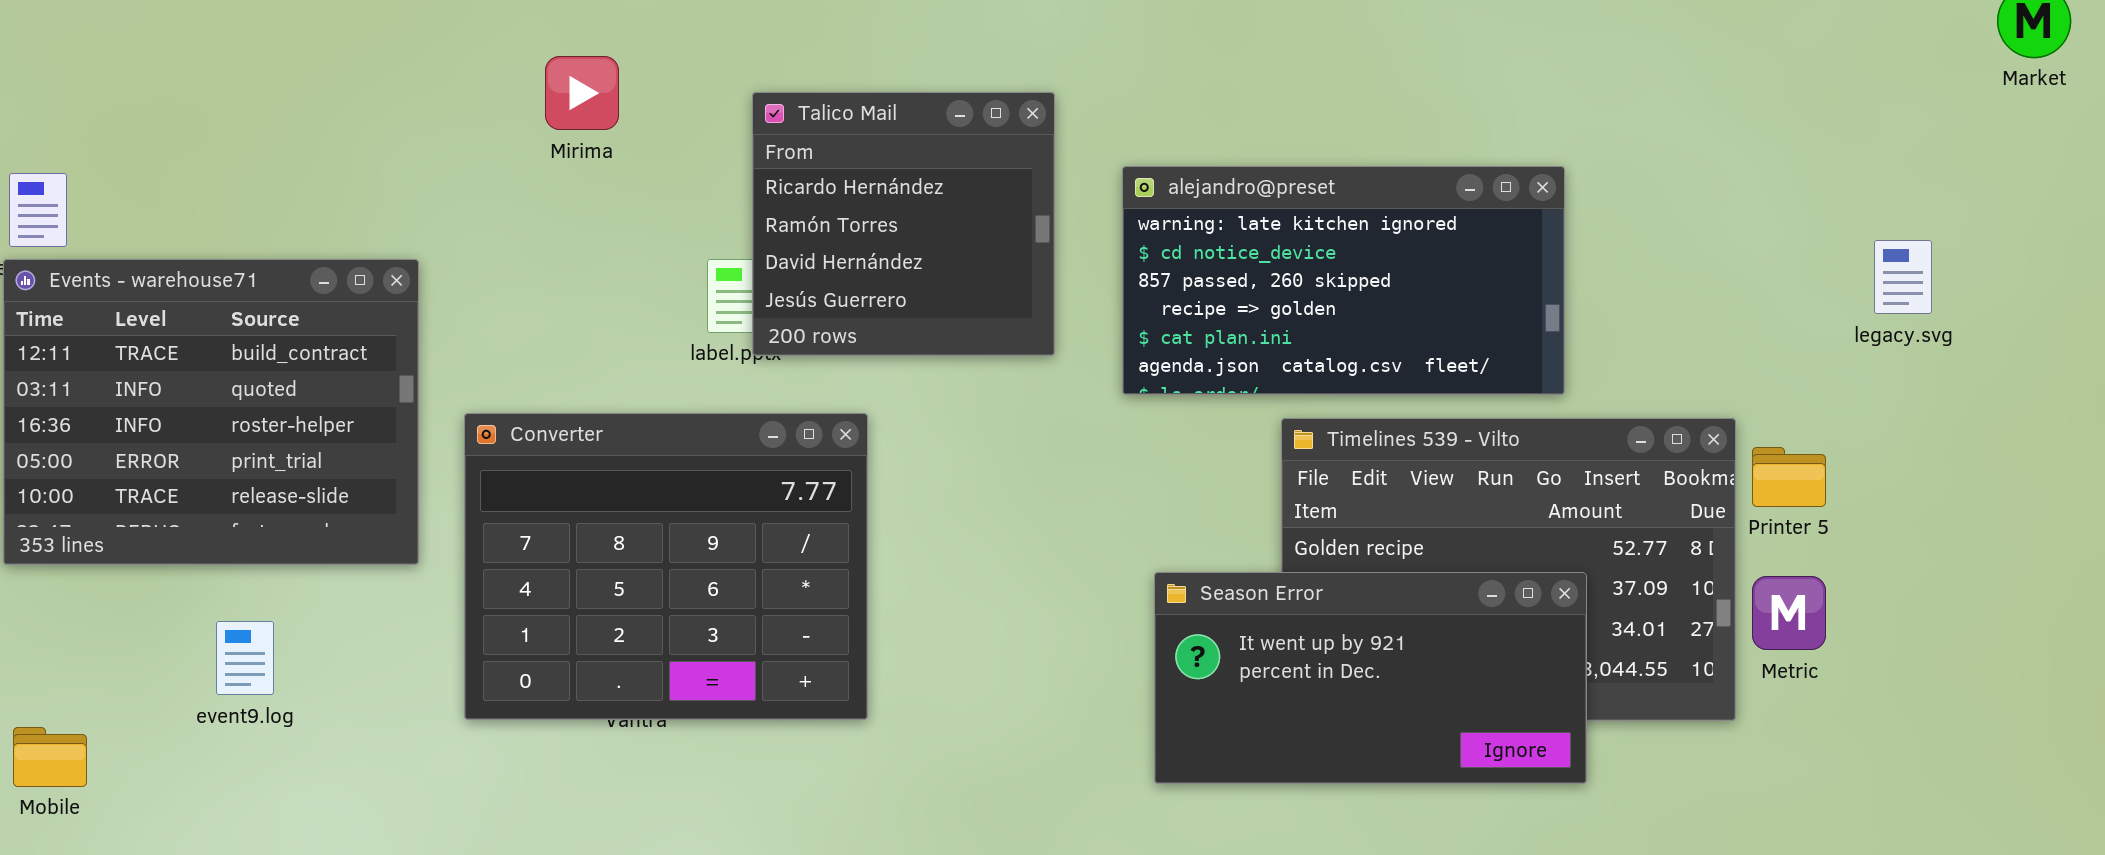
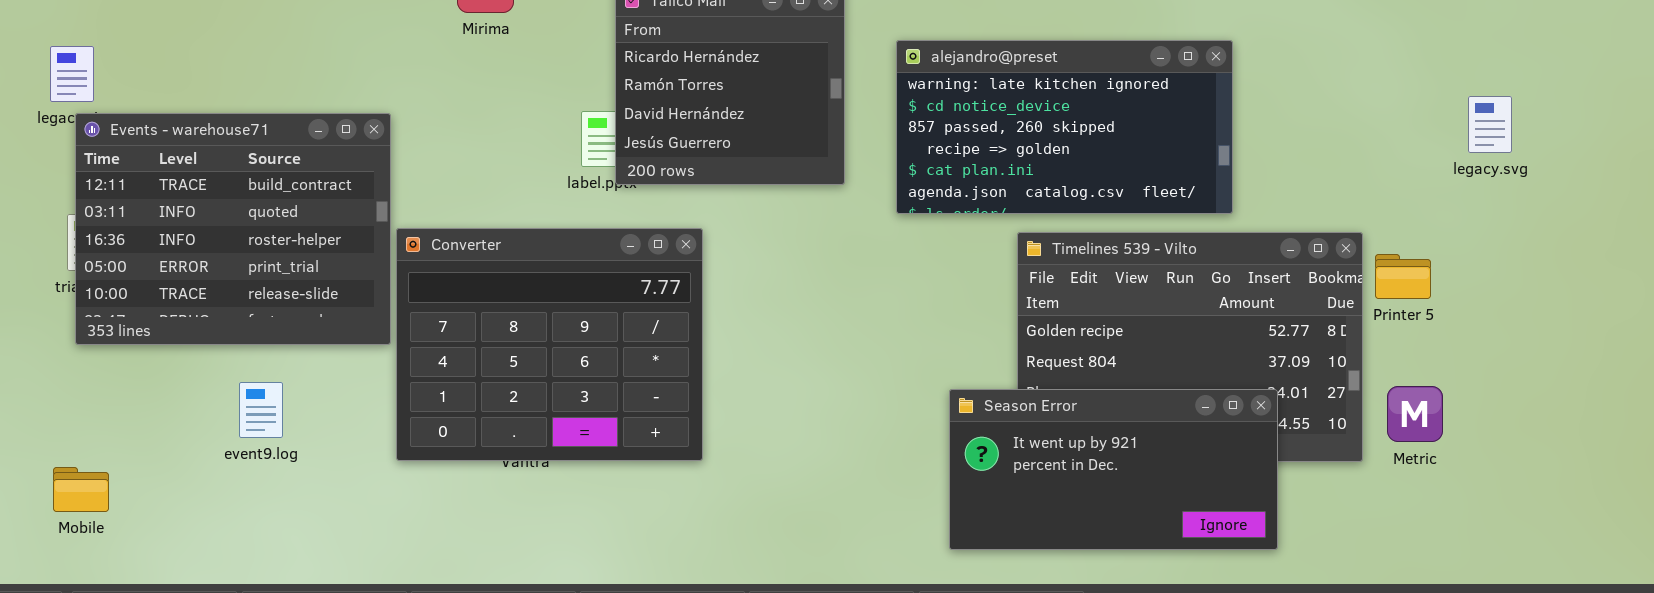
Events - warehouse71: [3,259,419,565] -> [75,113,391,345], moved
Season Error: [1154,572,1587,784] -> [949,389,1278,550], moved
Metric: [1752,576,1826,650] -> [1387,386,1443,442], moved
event9.log: [216,621,274,695] -> [239,382,283,438], moved

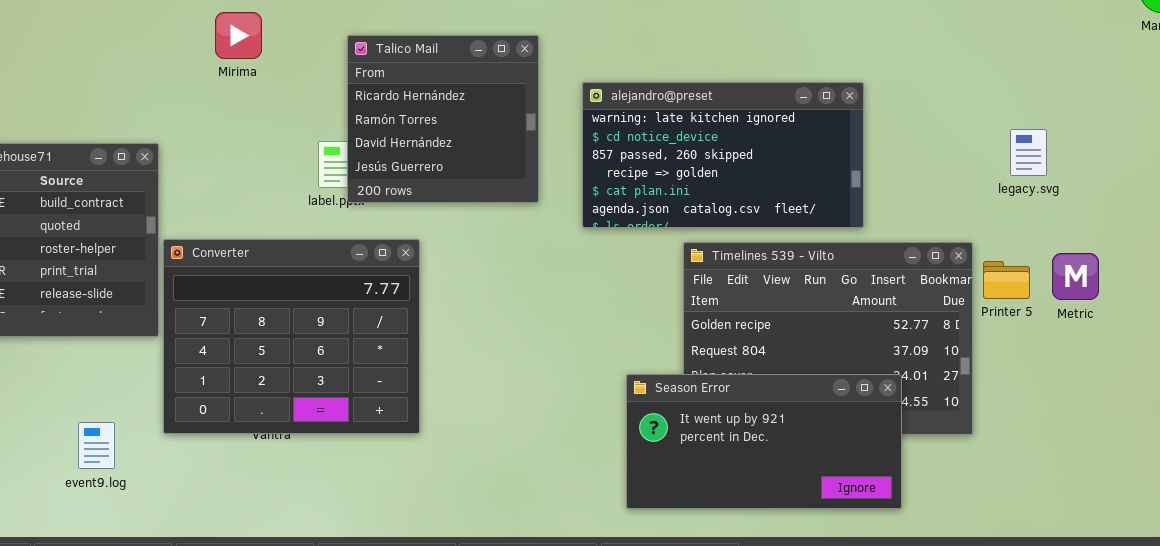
legacy.svg: [1468,96,1512,153] -> [1010,129,1047,176], moved
event9.log: [239,382,283,438] -> [78,422,115,469], moved
Metric: [1387,386,1443,442] -> [1052,253,1099,300], moved

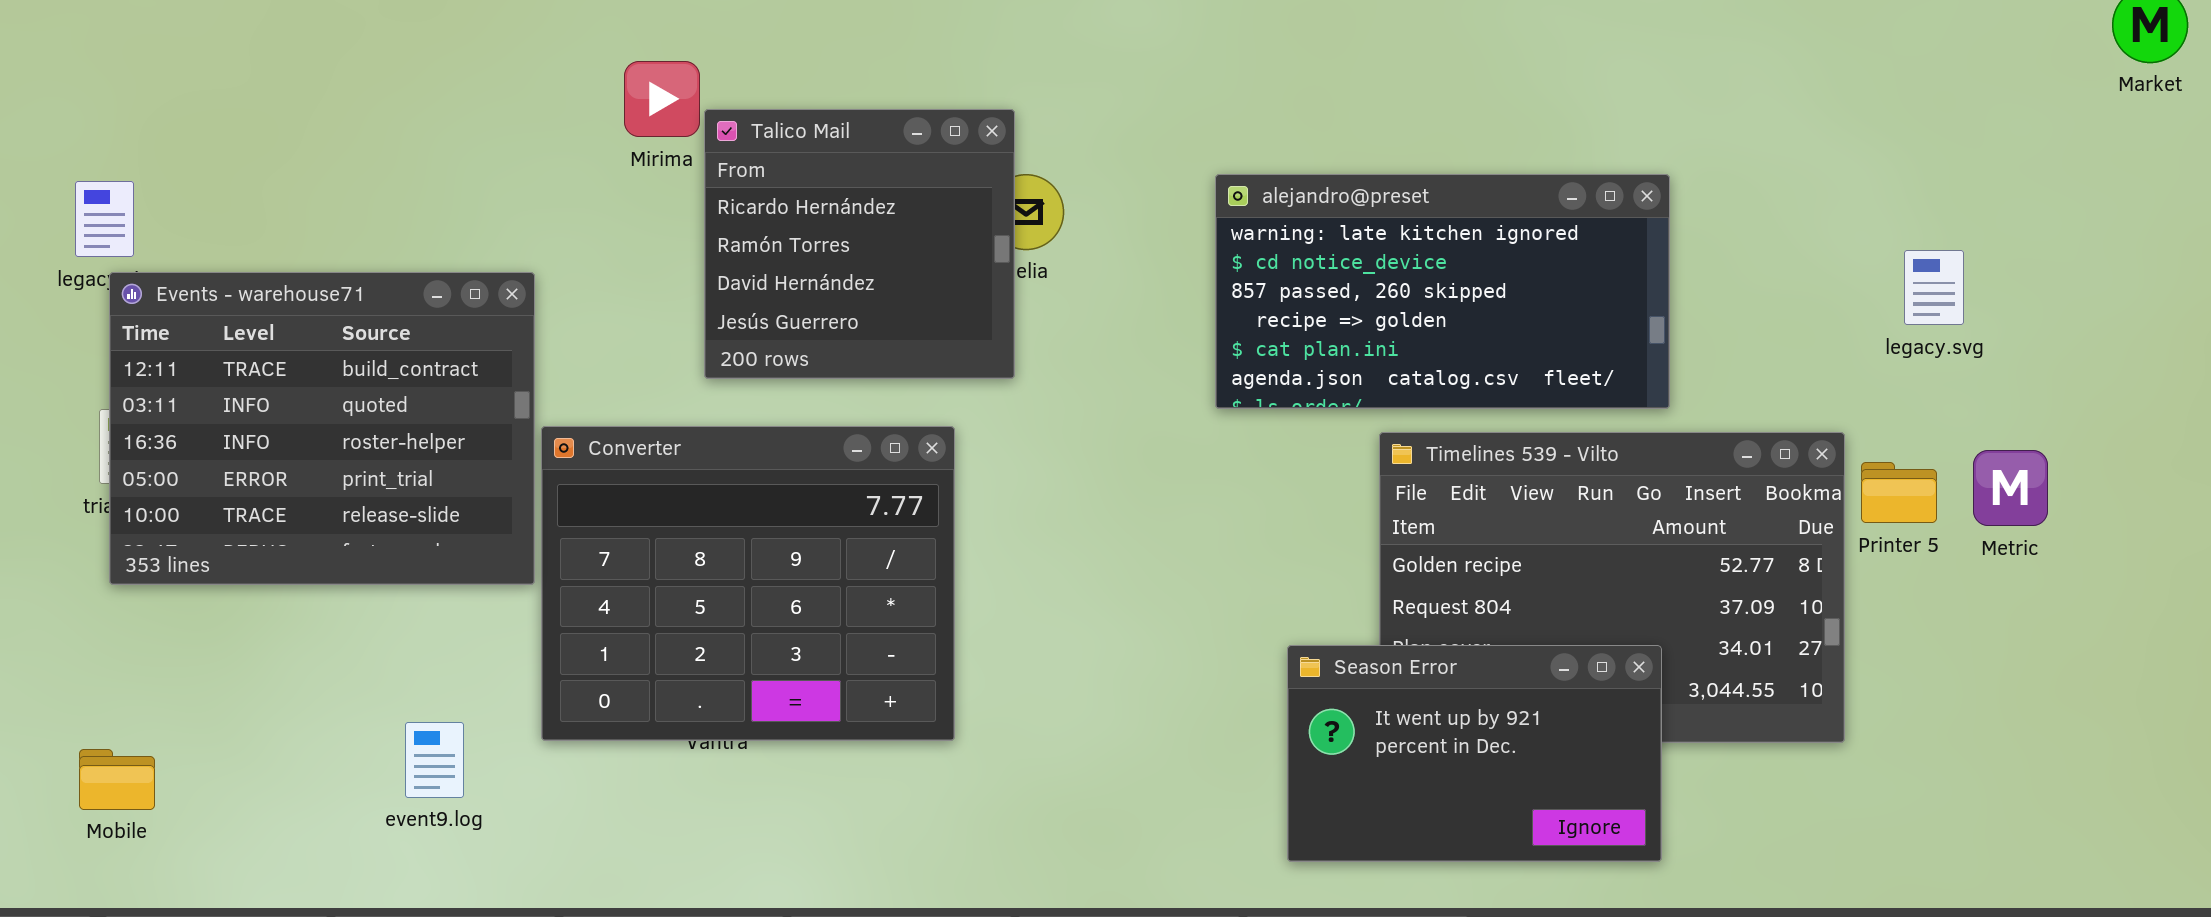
Talico Mail: [347,35,539,203] -> [704,109,1015,379], moved
Season Error: [626,374,902,509] -> [1287,645,1662,862], resized

